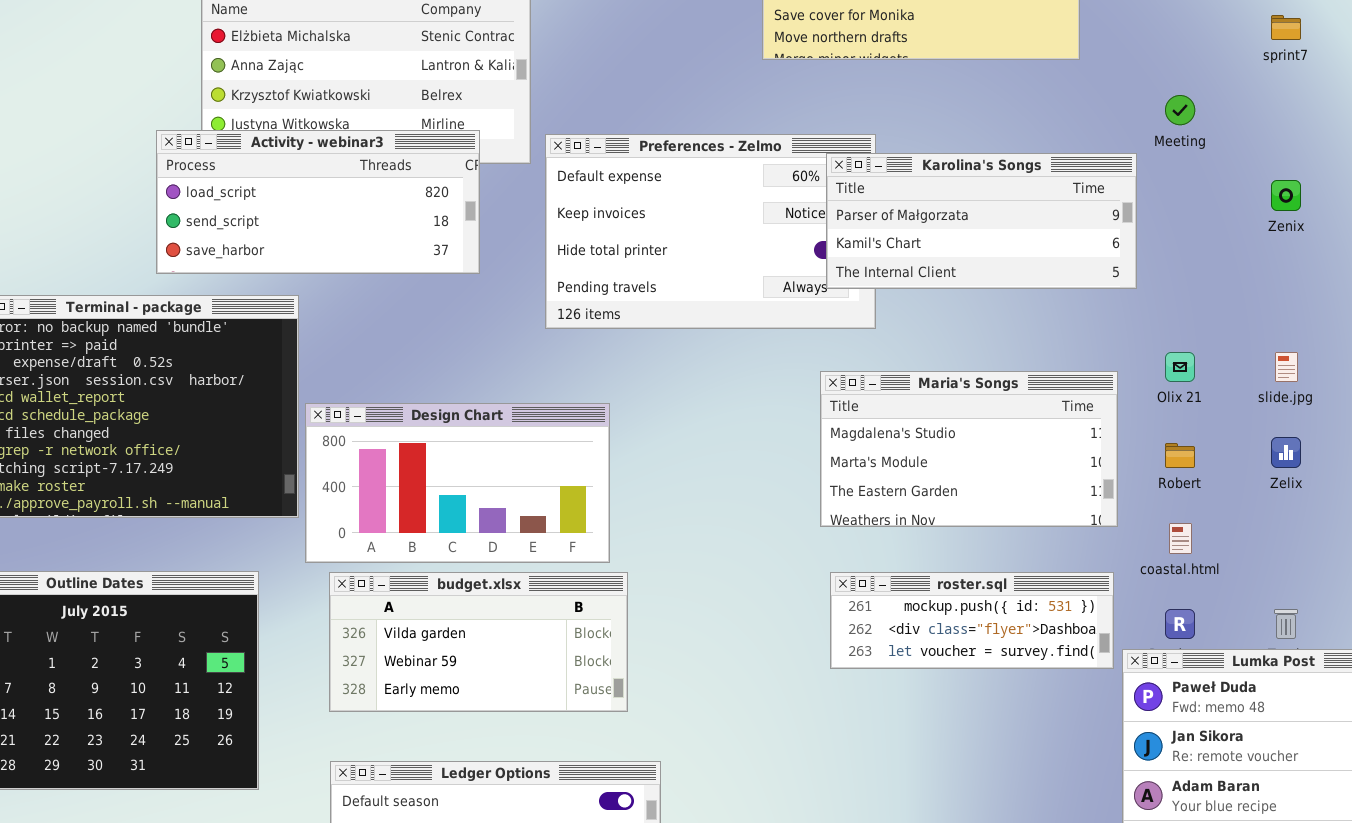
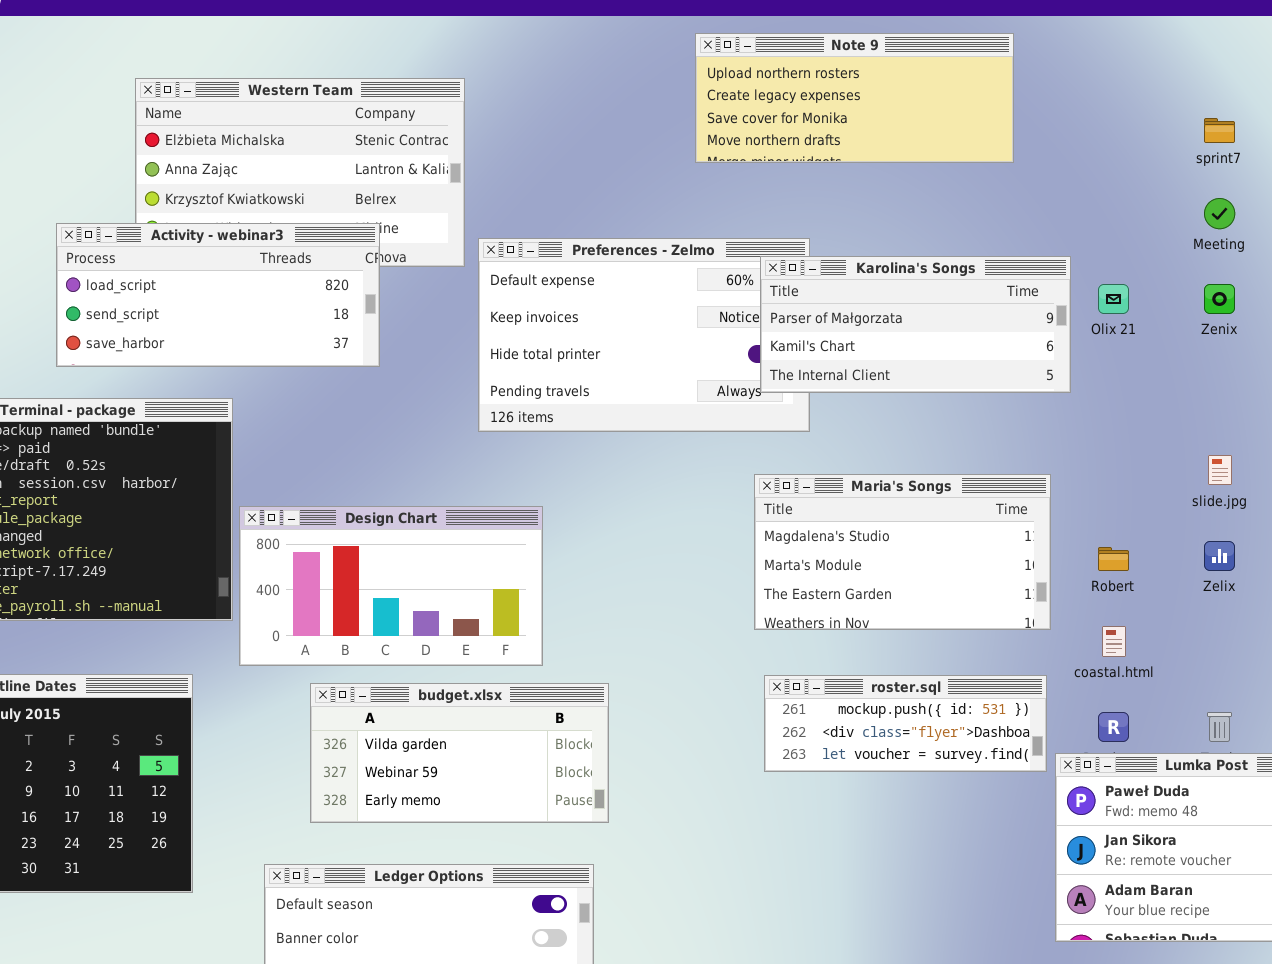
Meeting: [1165,95,1195,125] -> [1204,198,1235,229], moved
Activity - webinar3: [156,130,480,274] -> [56,223,380,367], moved
Olix 21: [1165,352,1195,382] -> [1098,284,1129,314], moved
budget.xlsx: [329,572,628,712] -> [310,683,609,823], moved

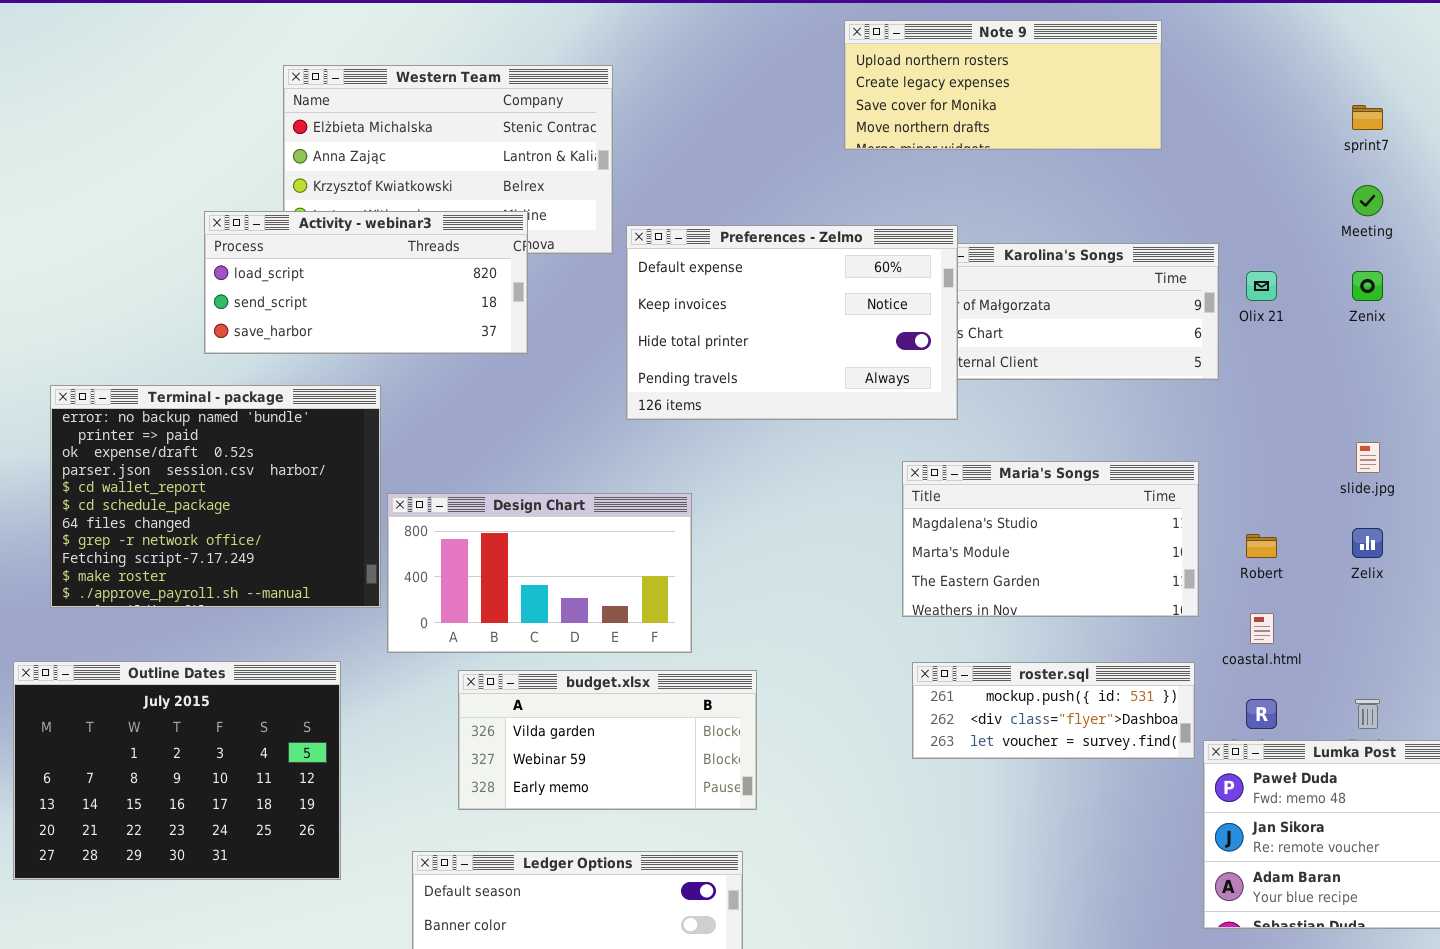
Preferences - Zelmo: [478,238,810,432] -> [626,225,958,420], raised

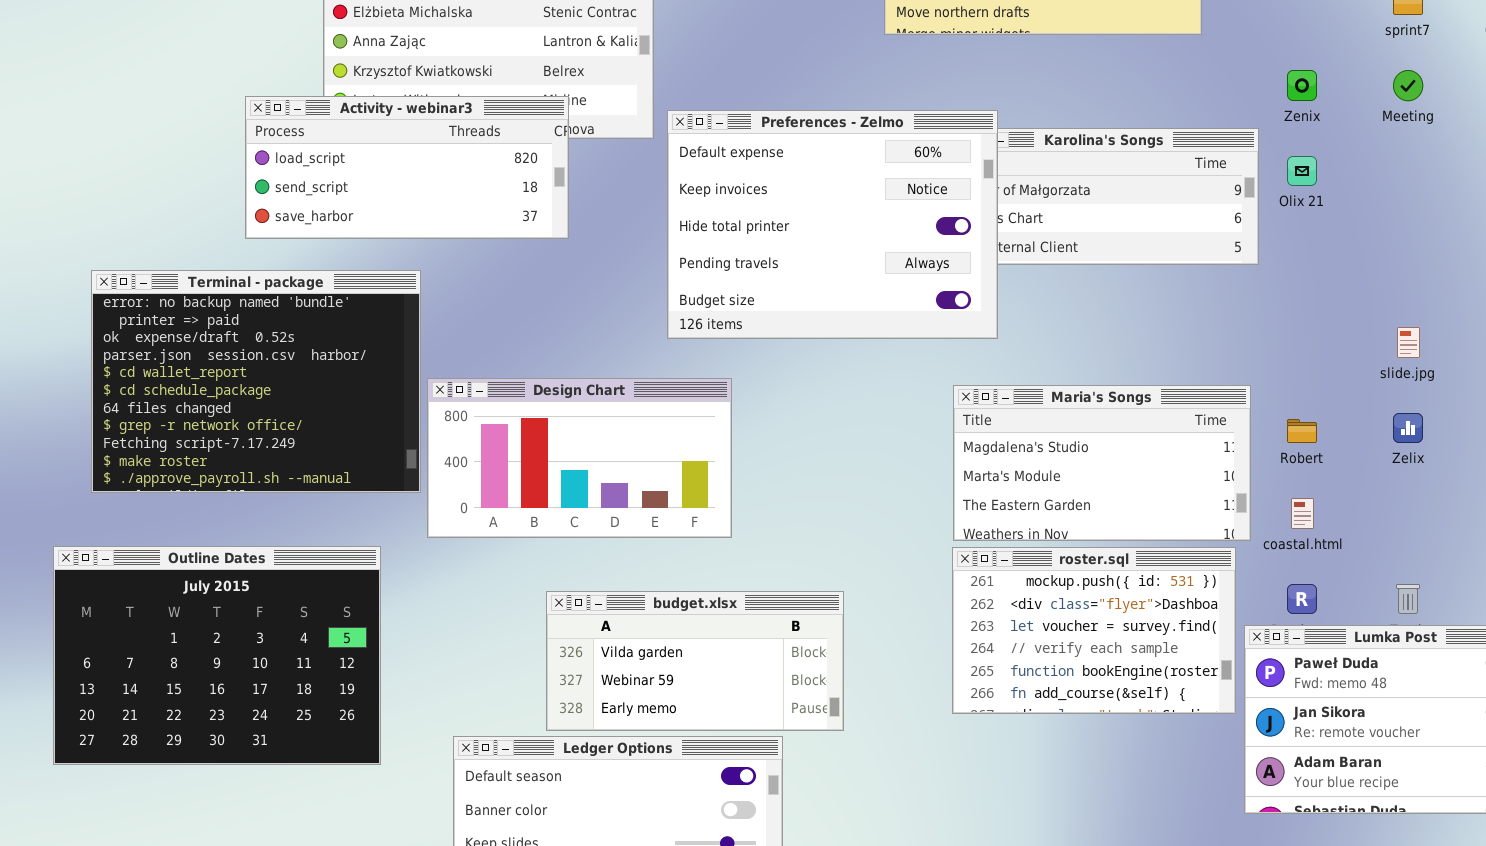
Preferences - Zelmo: [626,225,958,420] -> [667,110,998,339], resized
Zenix: [1352,271,1383,301] -> [1287,70,1317,101], moved
Maria's Songs: [902,461,1199,617] -> [953,385,1251,541], moved
roster.sql: [912,662,1195,759] -> [952,547,1236,714], resized
budget.xlsx: [458,670,757,810] -> [546,591,844,731], moved

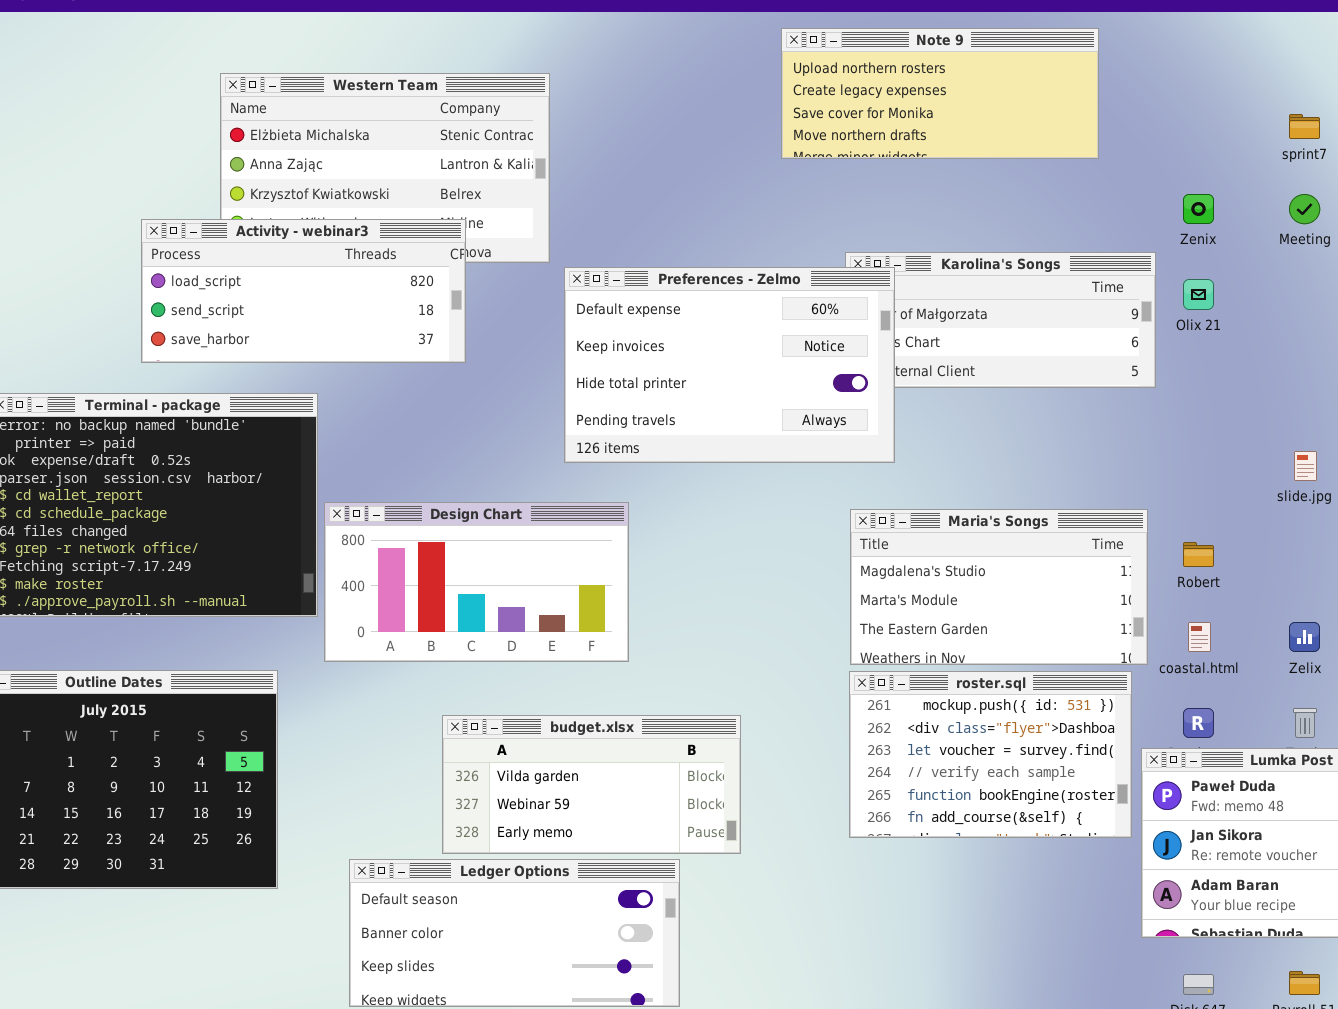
Preferences - Zelmo: [667,110,998,339] -> [564,267,895,463], resized
Zelix: [1393,413,1423,443] -> [1289,622,1320,652], moved

